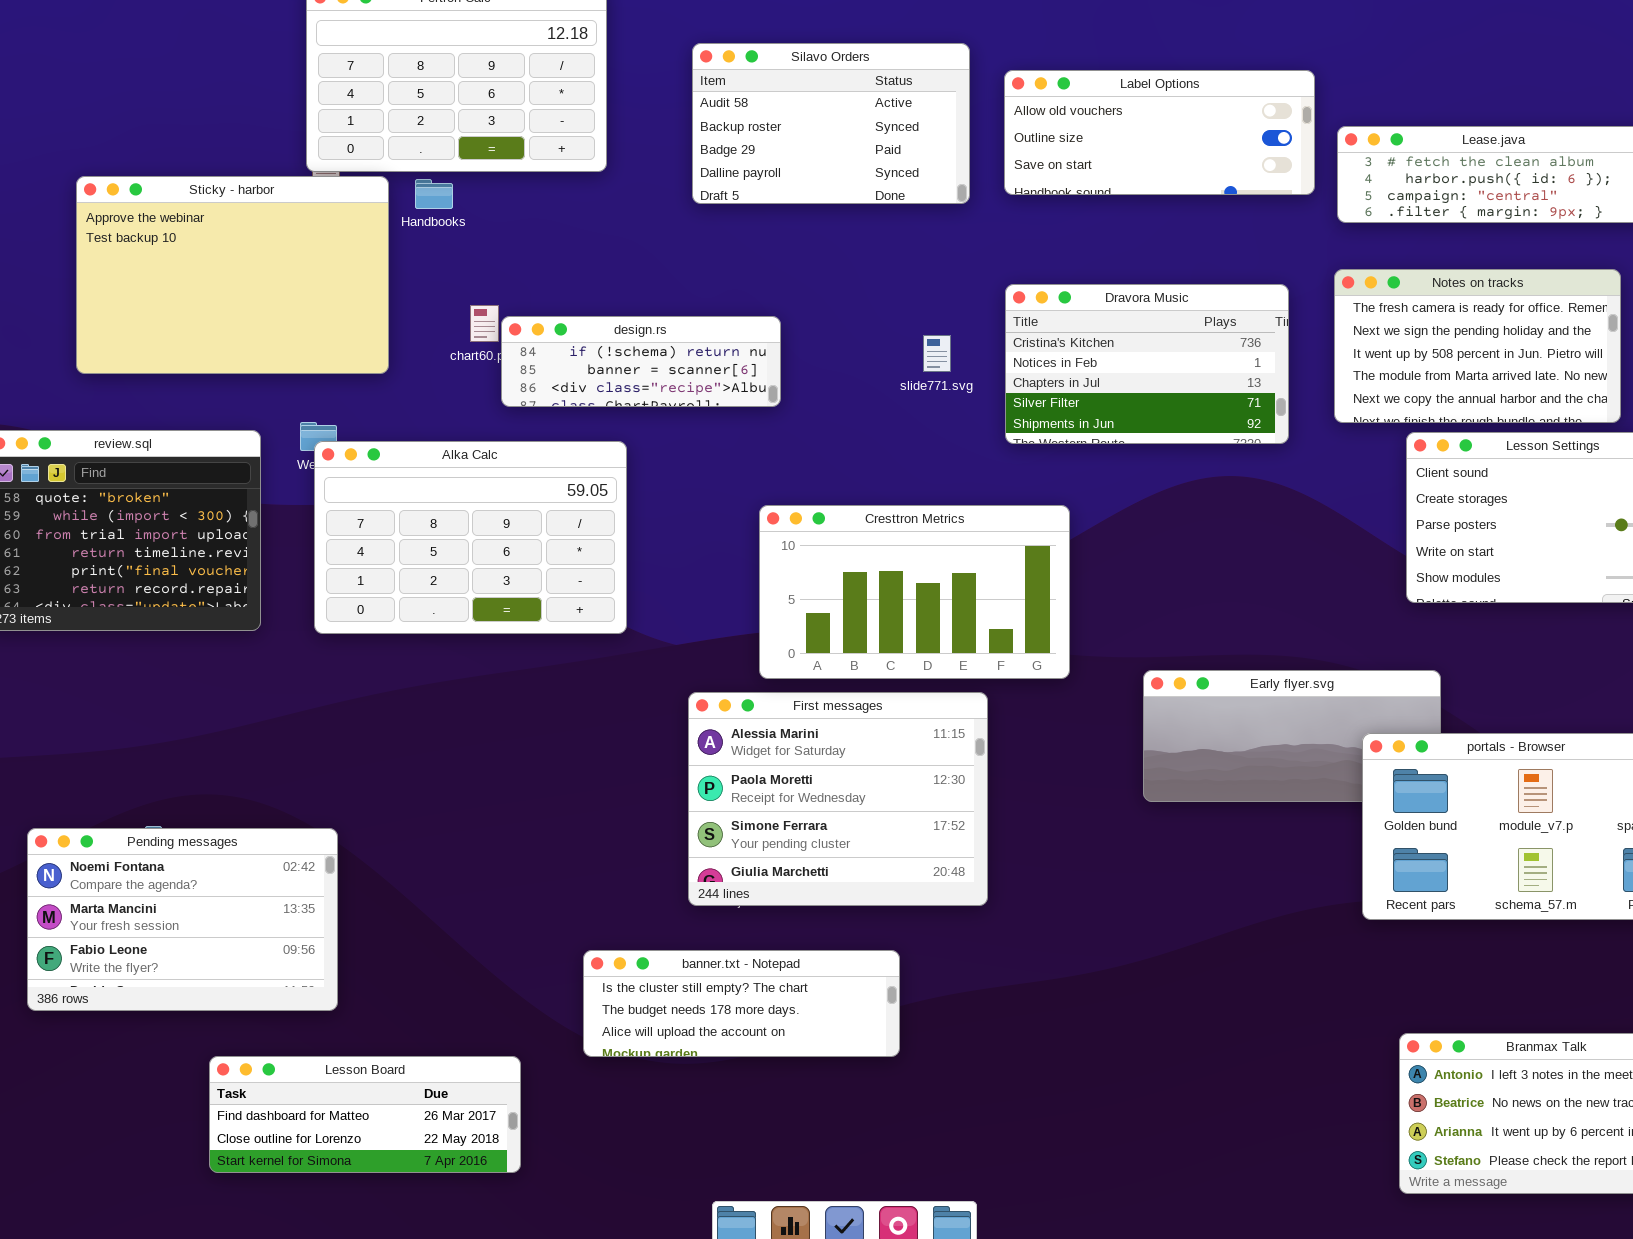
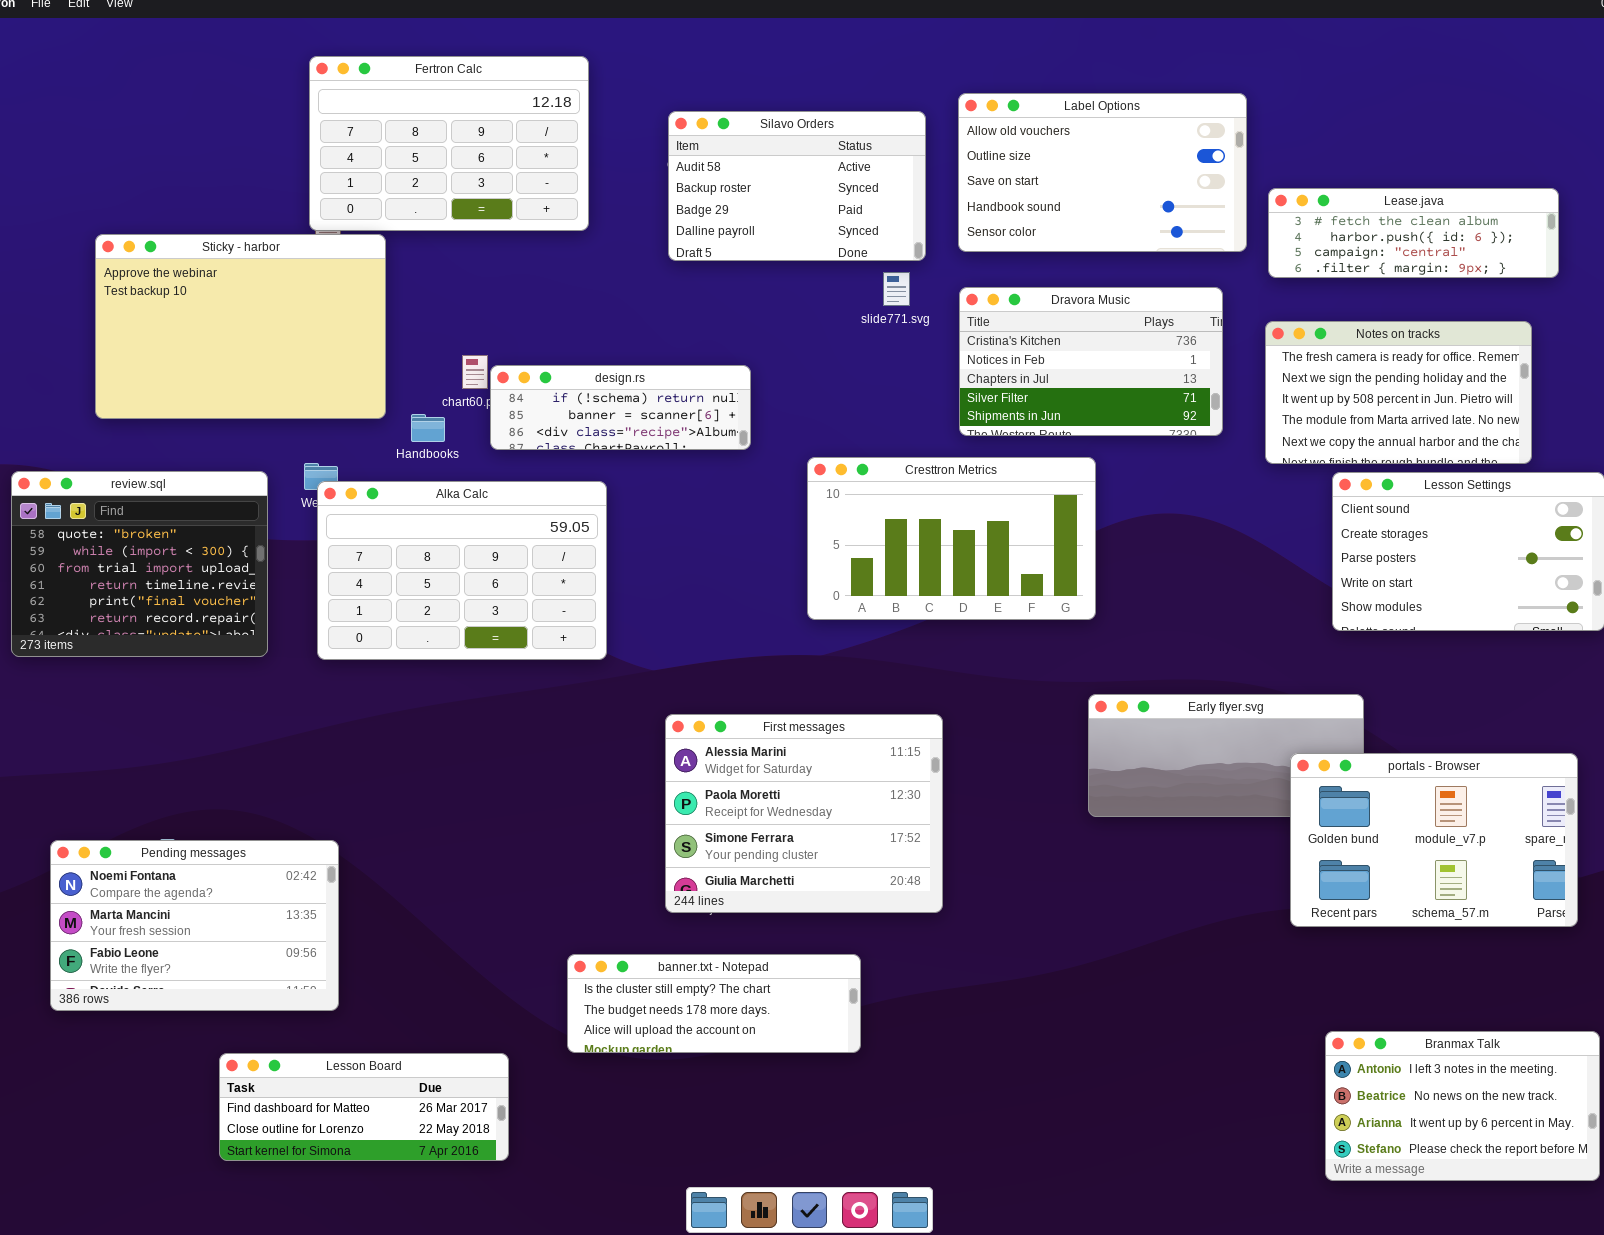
Label Options: [1004,70,1315,195] -> [958,93,1247,252], resized
Handbooks: [415,179,453,209] -> [411,414,445,442], moved
Dravora Music: [1005,284,1289,444] -> [959,287,1223,436], moved
slide771.svg: [923,335,951,372] -> [883,272,910,306], moved
Cresttron Metrics: [759,505,1070,679] -> [807,457,1096,620], moved

